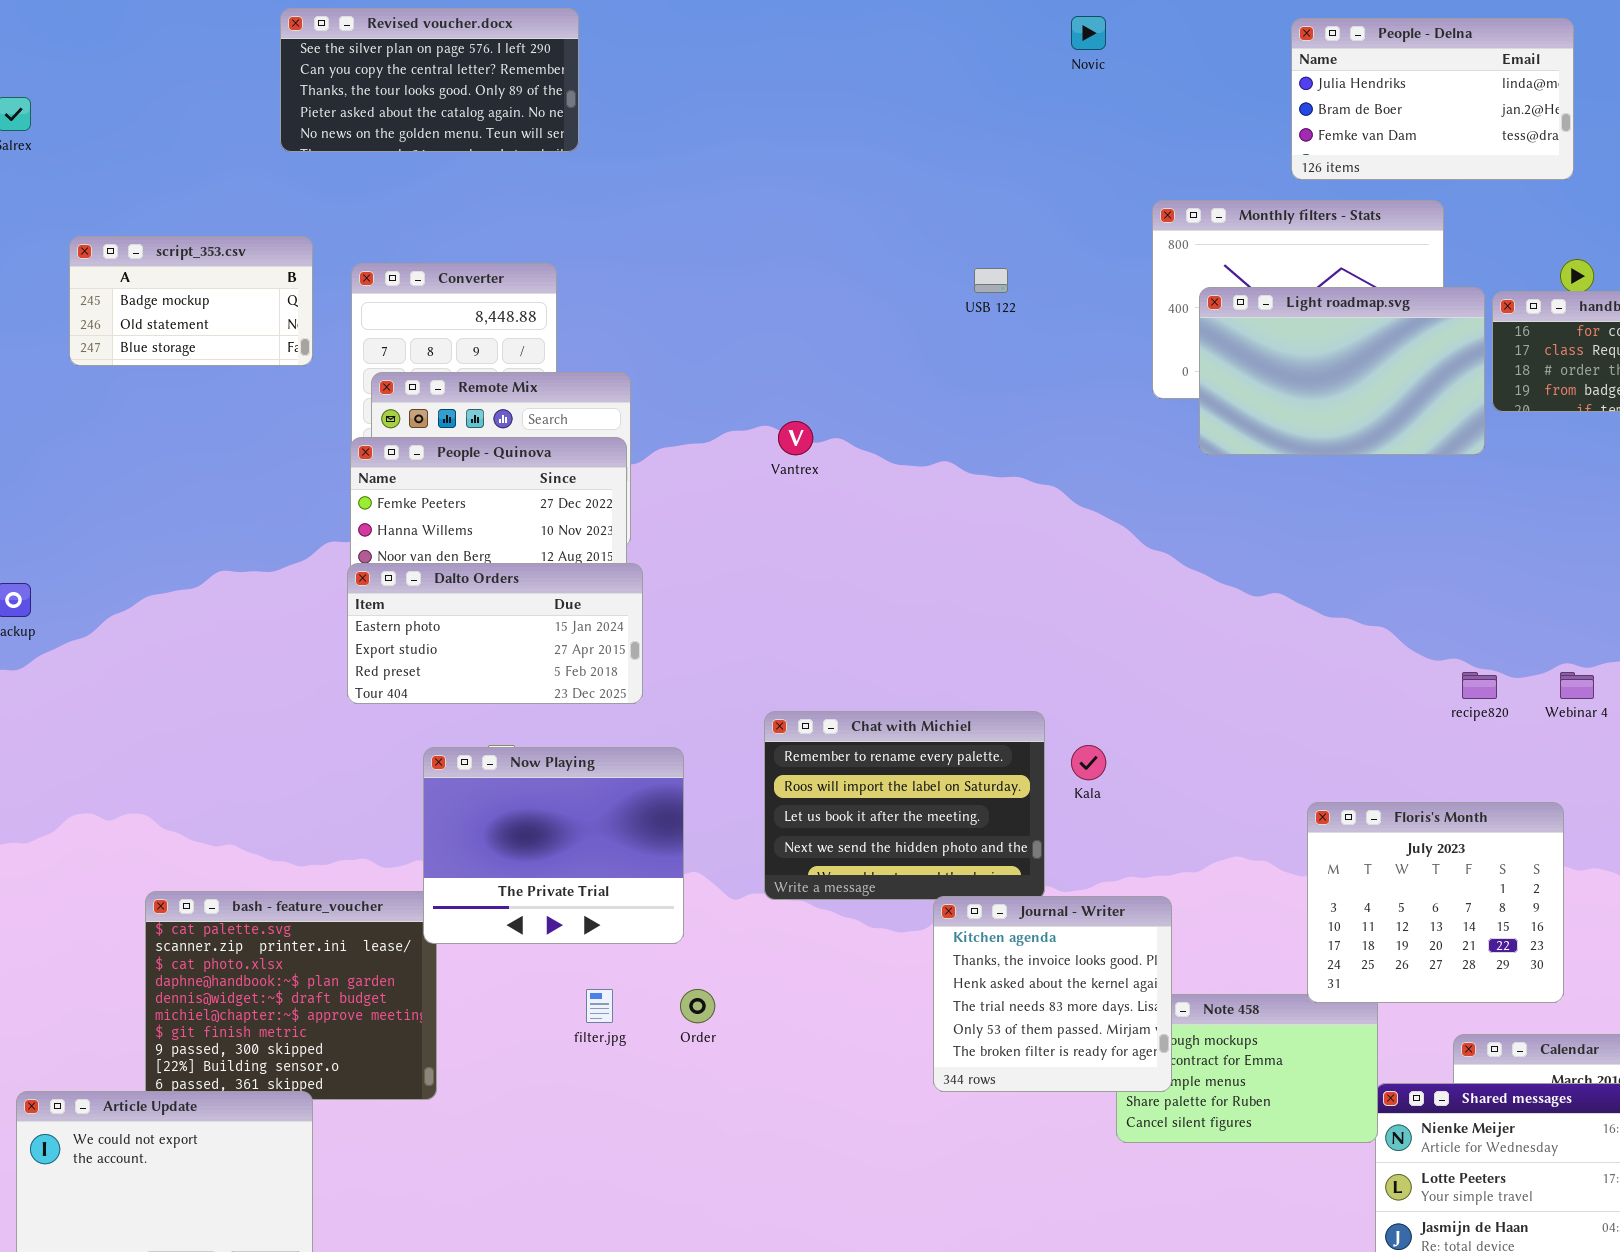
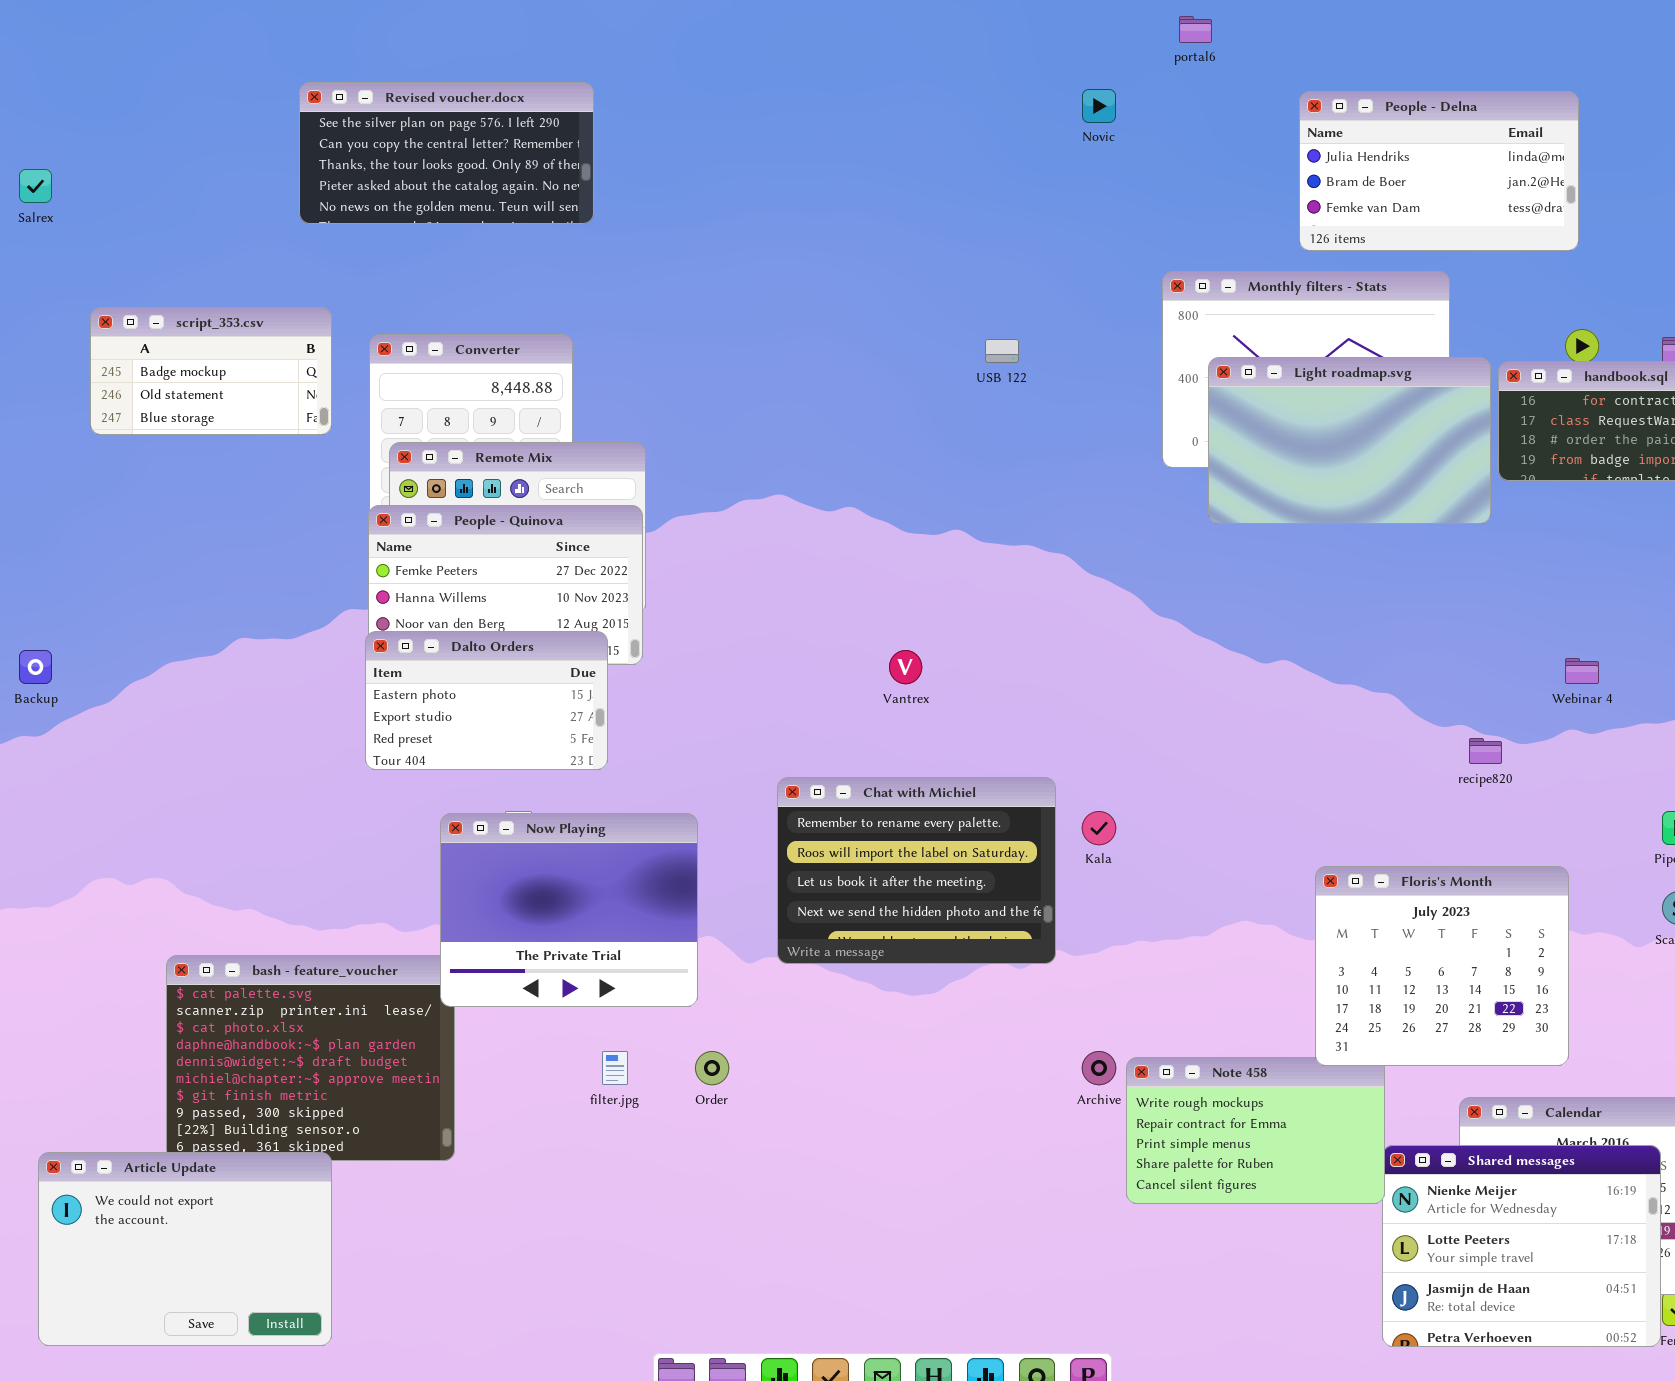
Vantrex: [778,421,813,455] -> [889,650,922,684], moved
Dalto Orders: [347,563,643,704] -> [365,631,608,770], resized
Webinar 4: [1560,672,1594,699] -> [1565,658,1599,684], moved
Journal - Writer: [933,896,1172,1092] -> none, closed

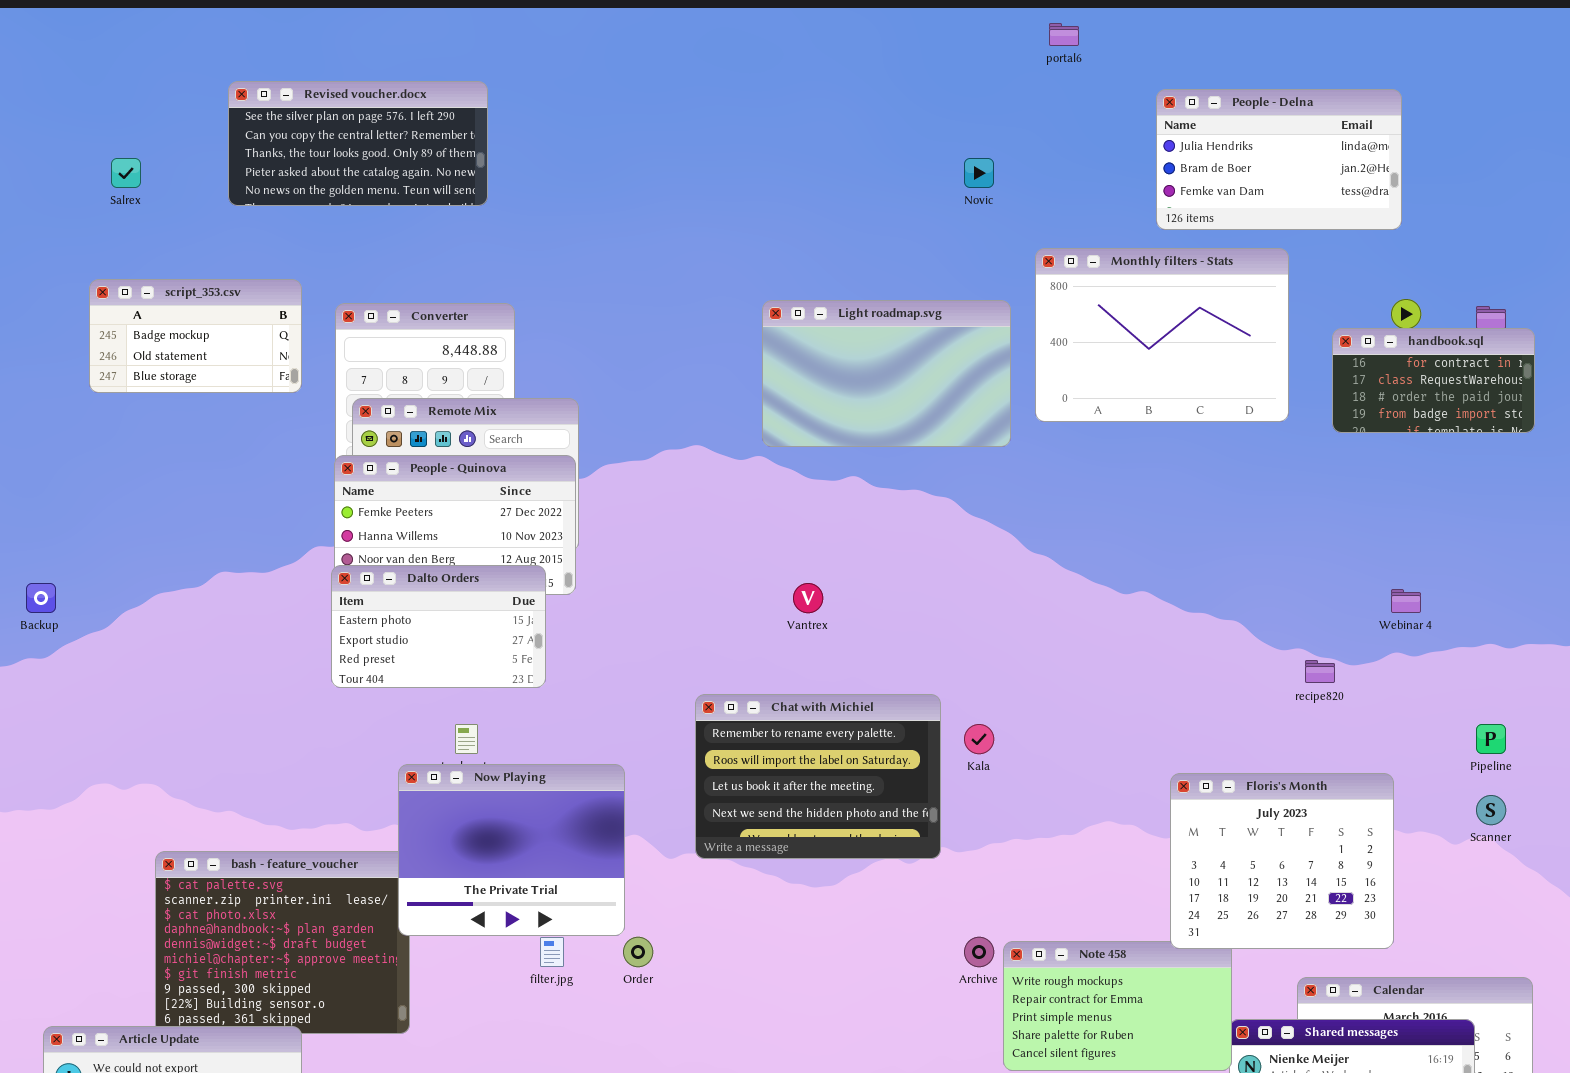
Revised voucher.docx: [299,82,594,224] -> [228,81,488,206], moved
Novic: [1082,89,1116,123] -> [964,158,994,188], moved
Salrex: [19,169,52,203] -> [111,158,141,188], moved
Light roadmap.svg: [1208,357,1491,524] -> [762,300,1011,447], moved
Now Playing: [440,813,698,1007] -> [398,764,625,936], moved

